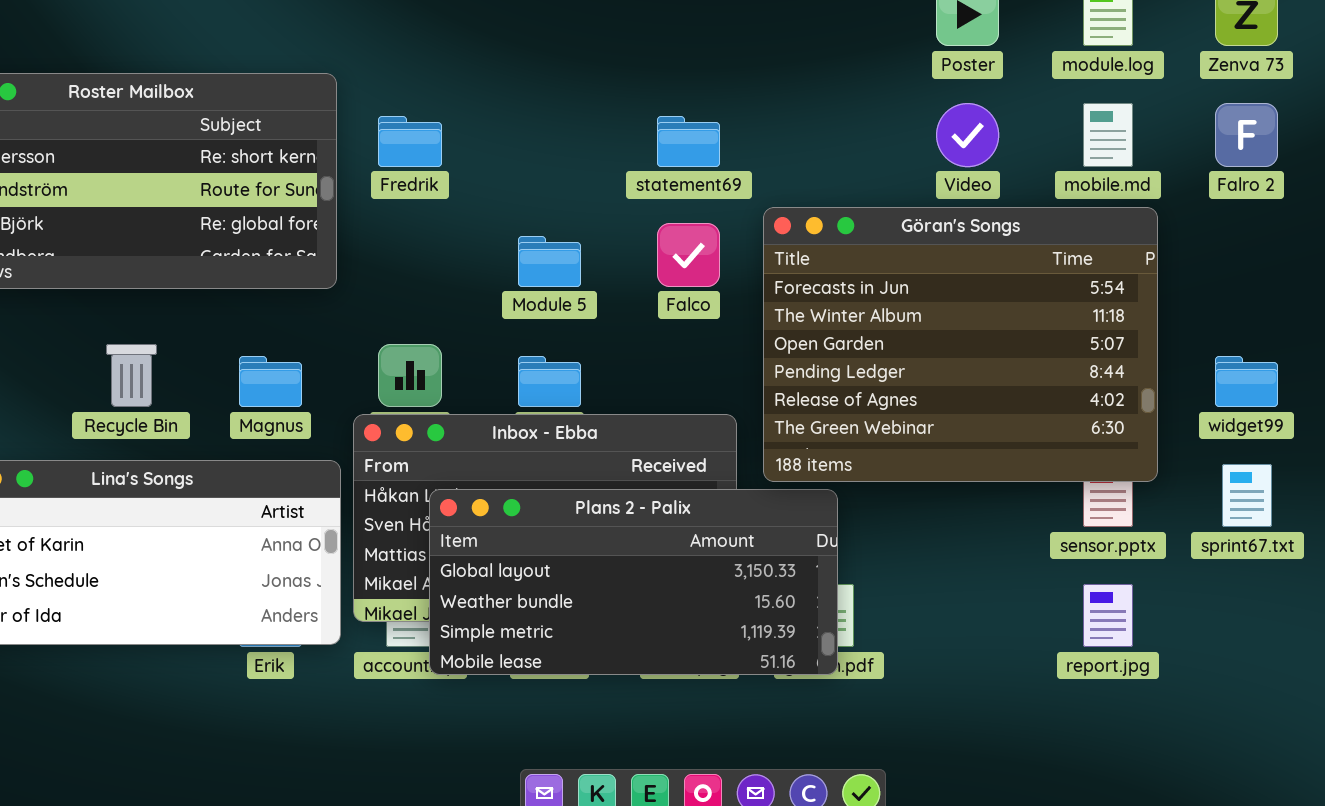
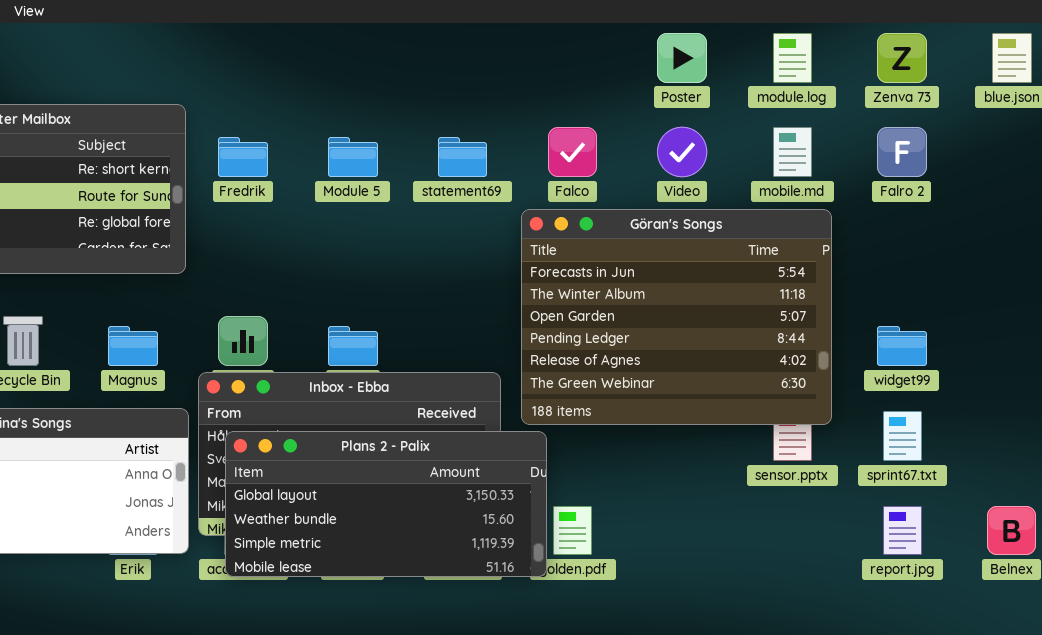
Falco: [657,223,720,287] -> [548,127,597,177], moved
Module 5: [518,236,581,287] -> [328,137,378,177], moved
Plans 2 - Palix: [429,489,838,675] -> [225,431,547,577], moved
report.jpg: [1083,584,1133,647] -> [883,506,922,555], moved

